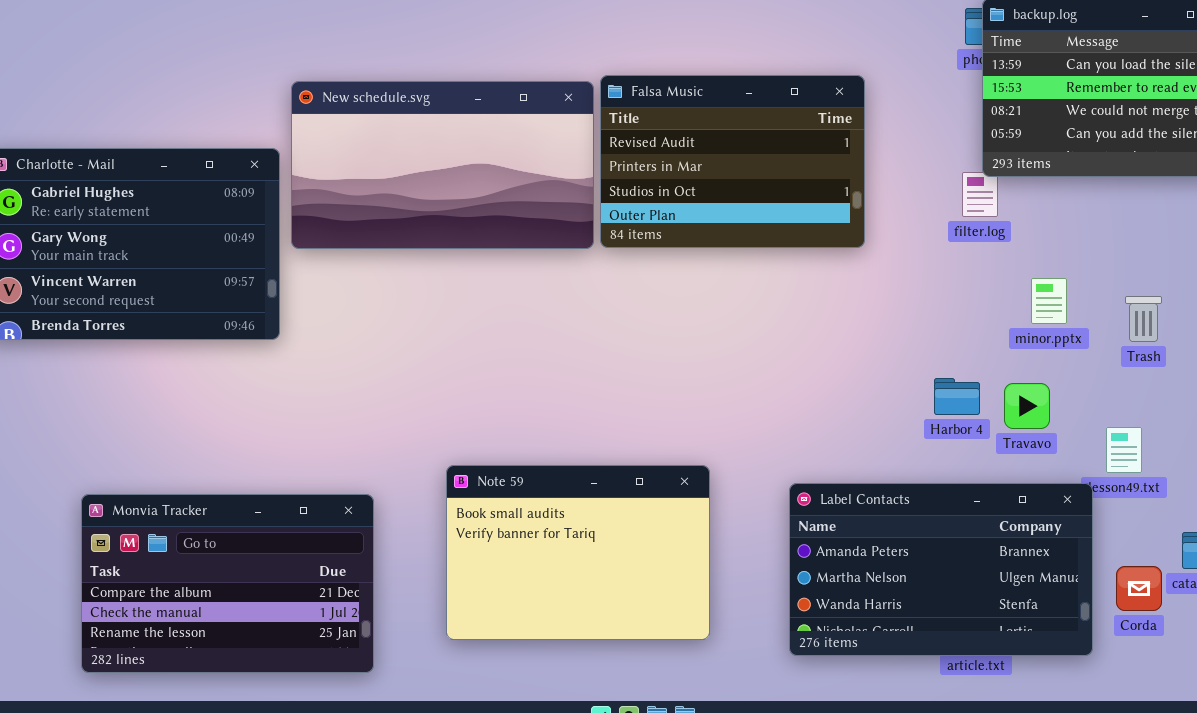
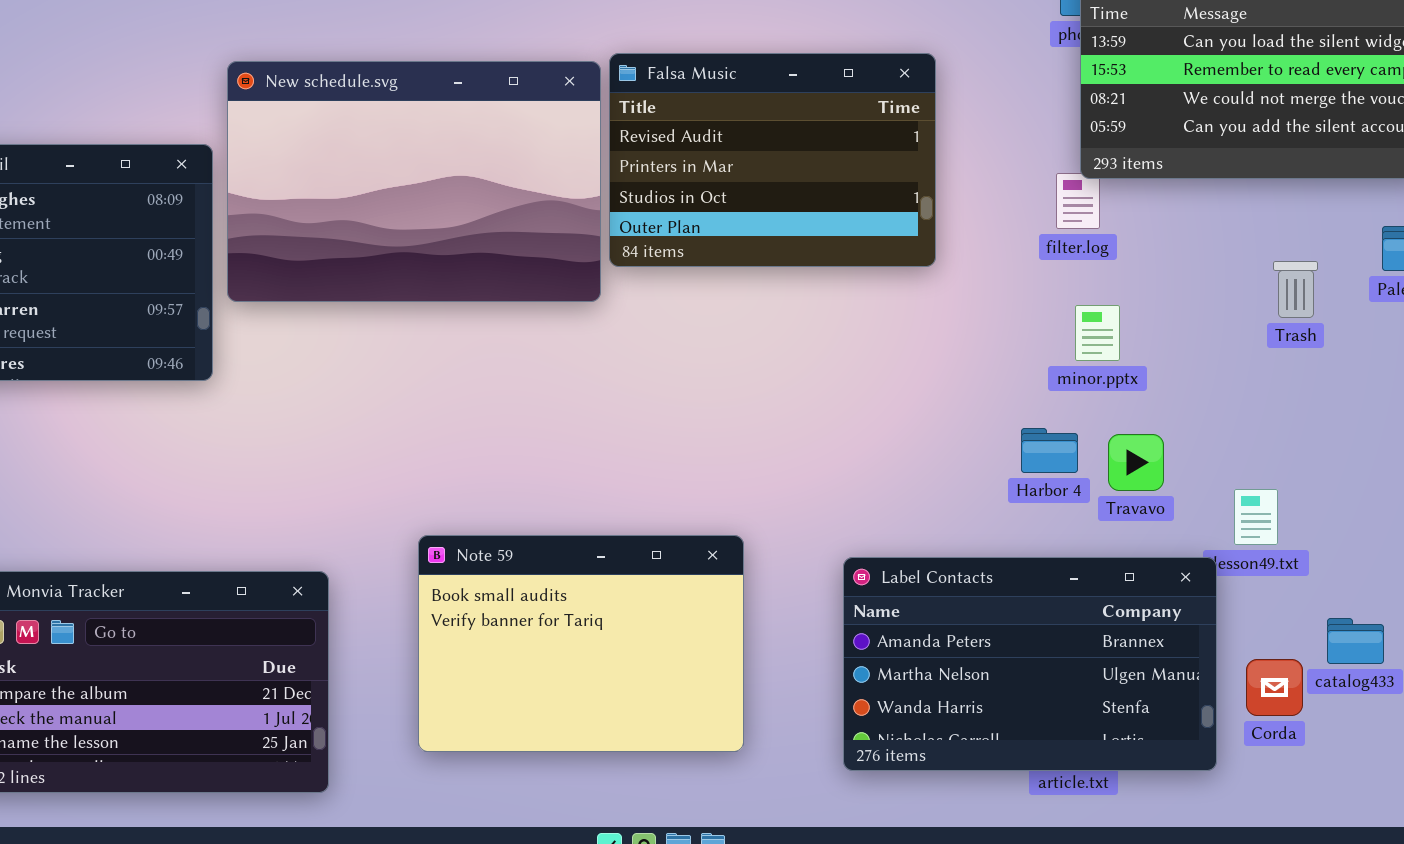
New schedule.svg: [291,81,594,249] -> [227,61,601,302], resized
minor.pptx: [1031,278,1067,324] -> [1075,305,1120,361], moved
Trash: [1125,296,1162,342] -> [1273,261,1318,318], moved

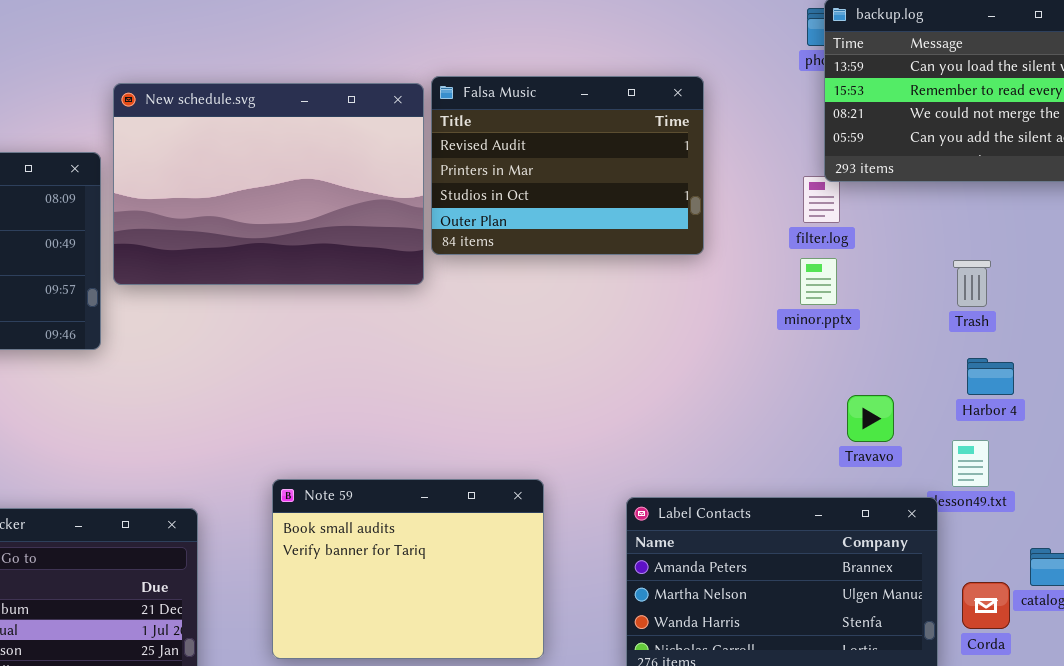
Trash: [1273,261,1318,318] -> [953,260,991,307], moved
minor.pptx: [1075,305,1120,361] -> [800,258,837,305], moved
Harbor 4: [1021,428,1078,473] -> [967,358,1014,395], moved

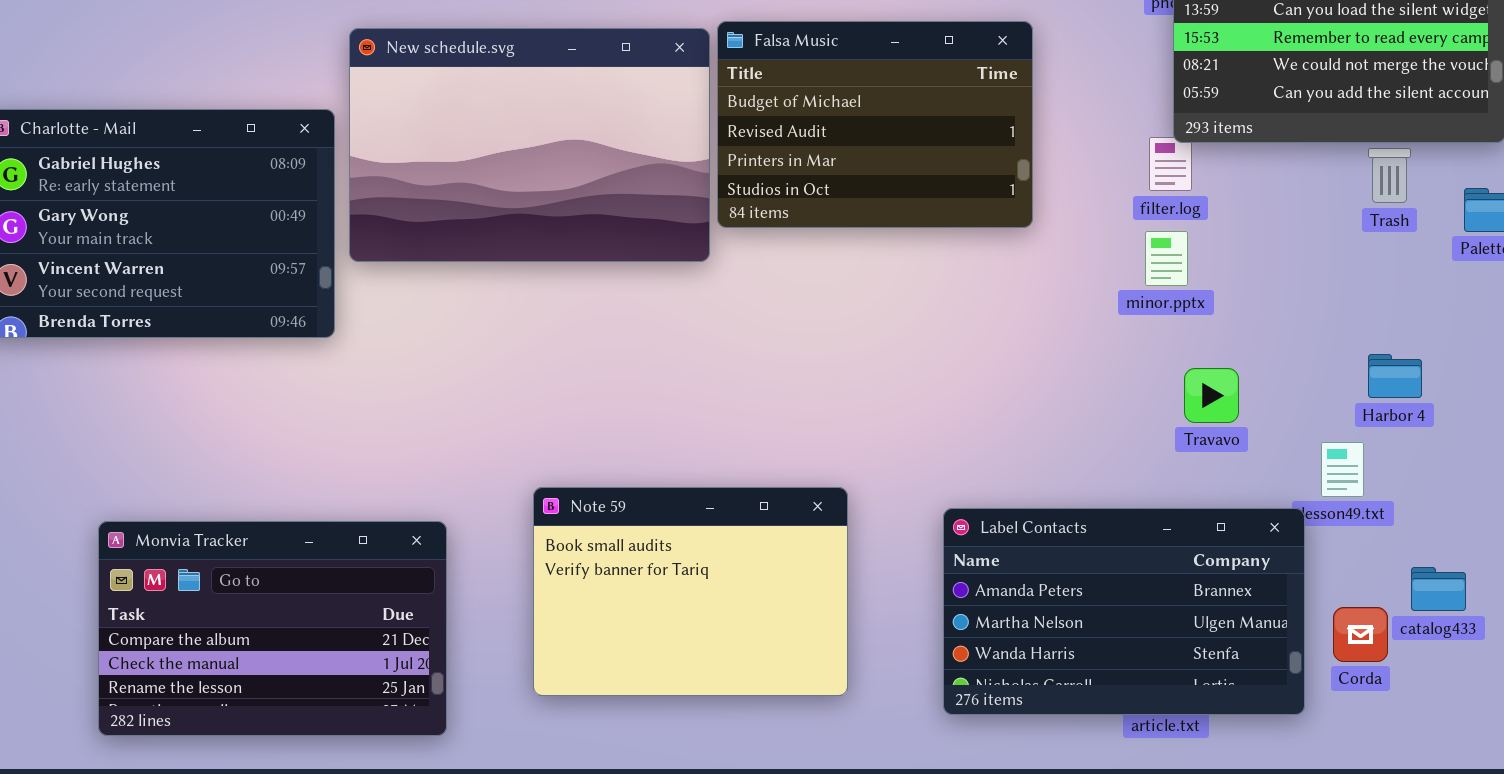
Falsa Music: [431,76,704,255] -> [717,21,1033,228], scrolled up 1 row
Trash: [953,260,991,307] -> [1368,148,1411,203], moved
Harbor 4: [967,358,1014,395] -> [1368,354,1422,398], moved
Travavo: [847,395,894,442] -> [1184,368,1239,423], moved

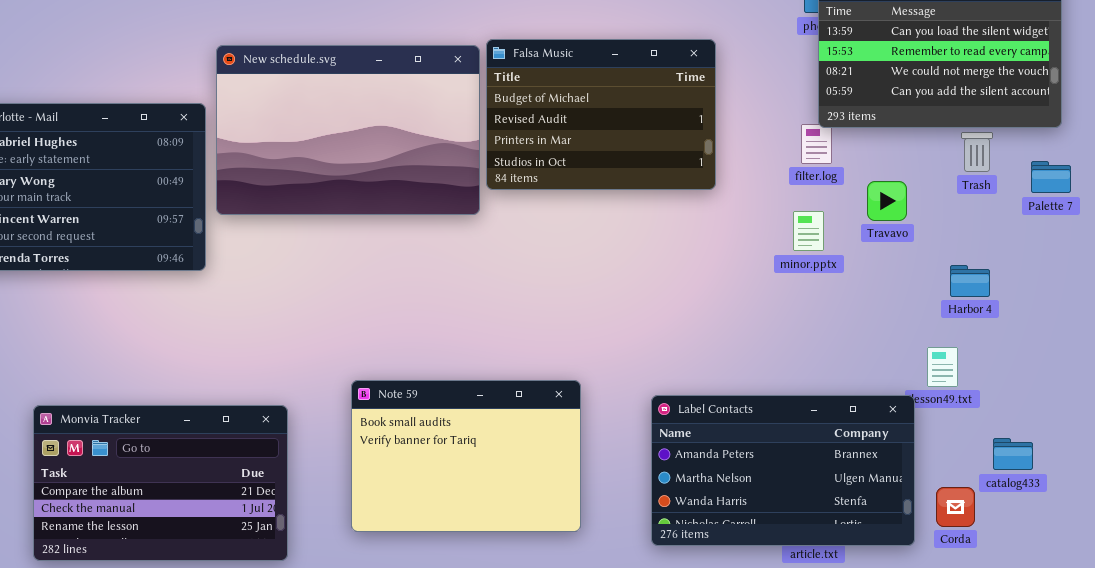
minor.pptx: [1145,231,1188,286] -> [793,211,824,251], moved
Harbor 4: [1368,354,1422,398] -> [950,265,990,297], moved
Travavo: [1184,368,1239,423] -> [867,181,907,221], moved
Corda: [1333,607,1388,662] -> [936,487,975,527], moved

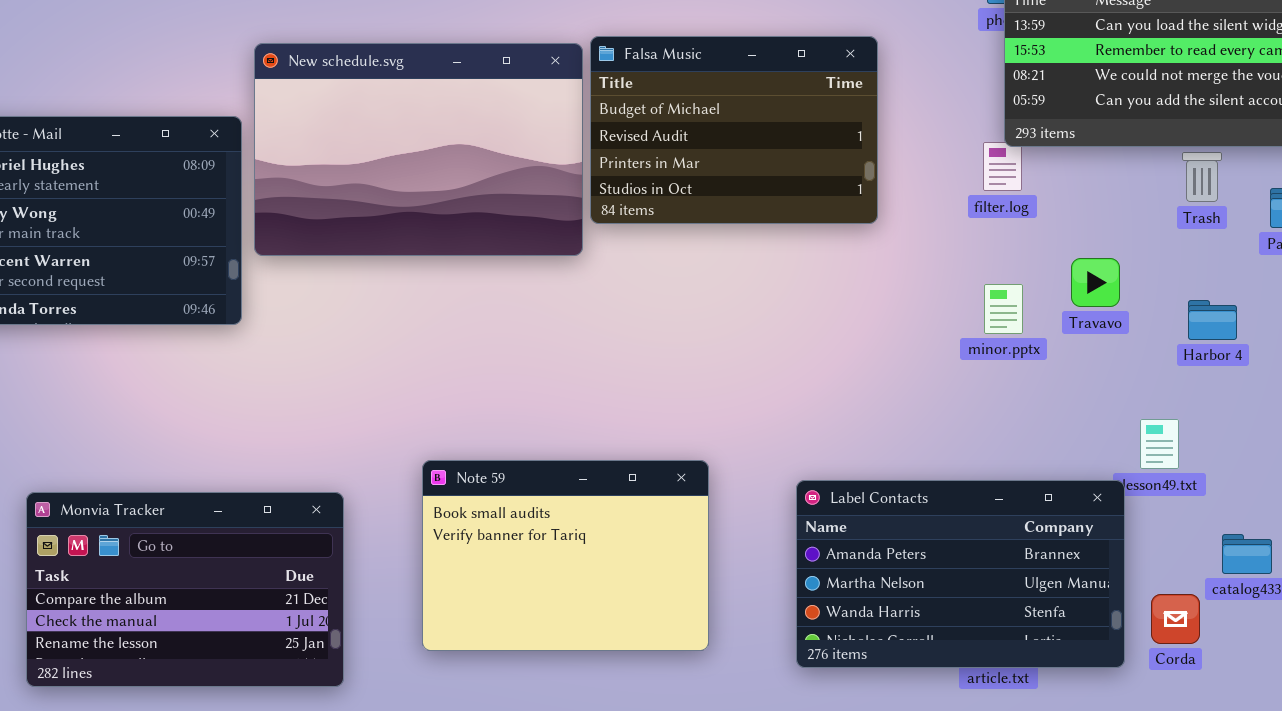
Travavo: [867,181,907,221] -> [1071,258,1120,307], moved
minor.pptx: [793,211,824,251] -> [984,284,1023,334], moved
Harbor 4: [950,265,990,297] -> [1188,300,1237,340], moved

